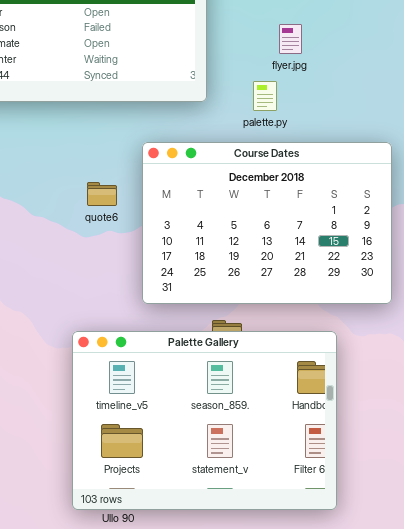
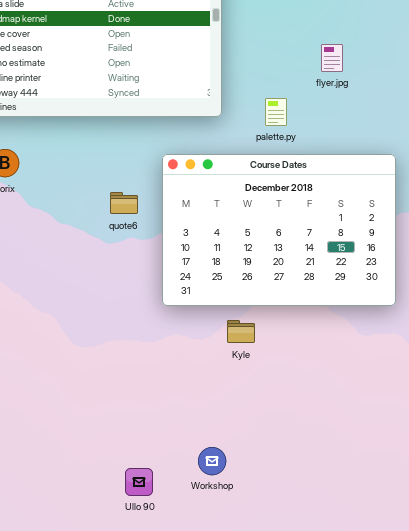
flyer.jpg: [279,24,302,54] -> [321,44,343,72], moved
Palette Gallery: [72,331,337,510] -> none, closed

